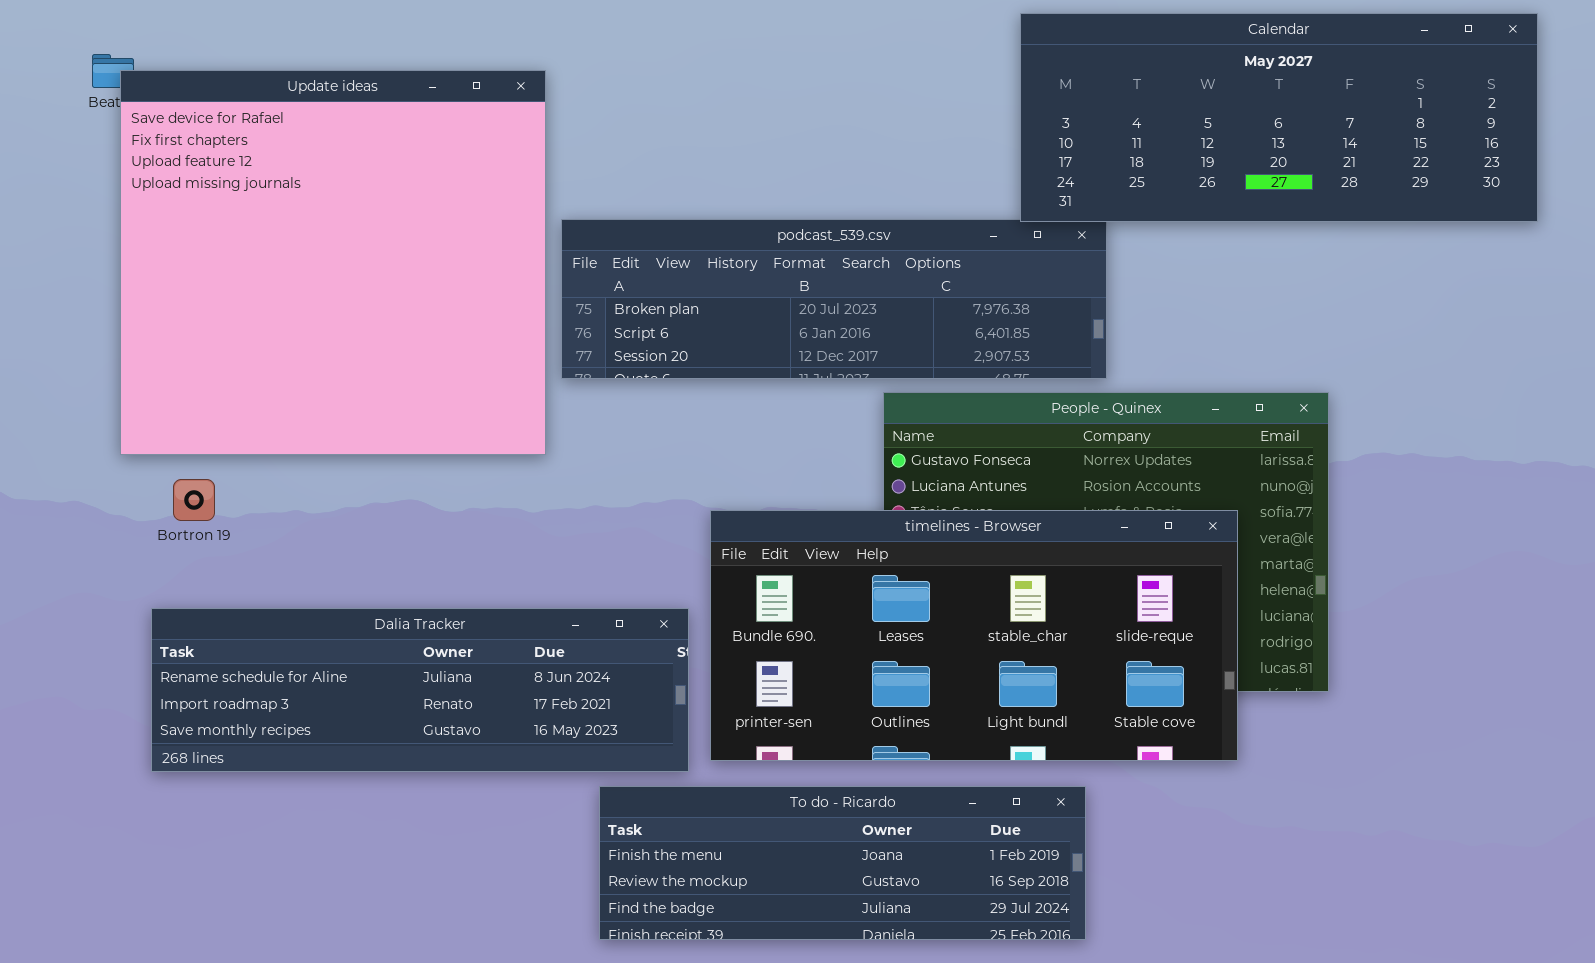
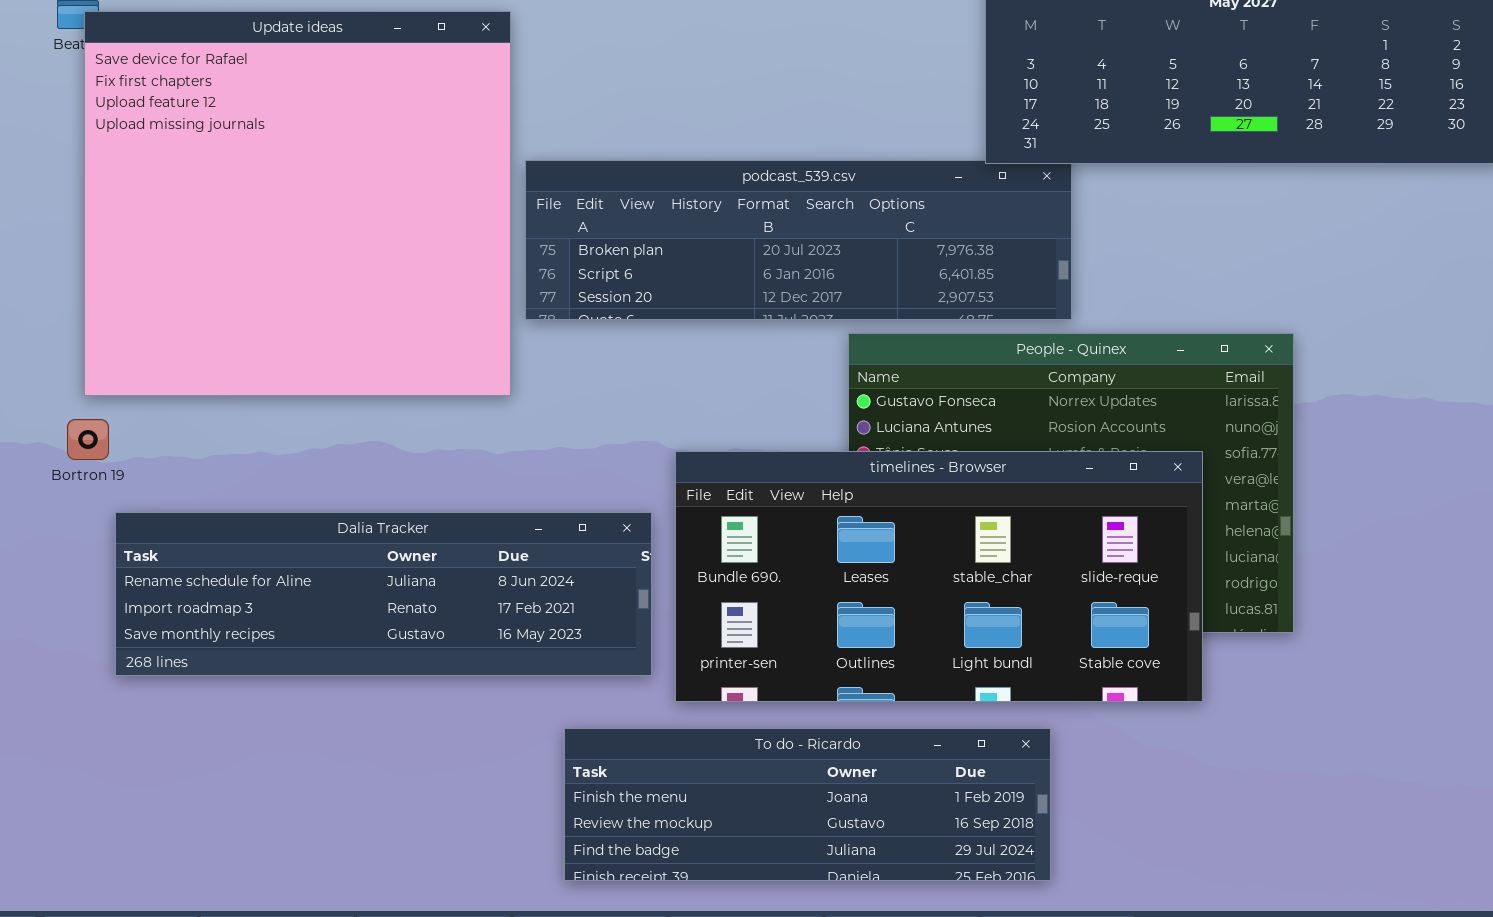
Bortron 19: [173,479,215,521] -> [67,419,109,460], moved
Dalia Tracker: [151,608,689,772] -> [115,512,652,676], moved

